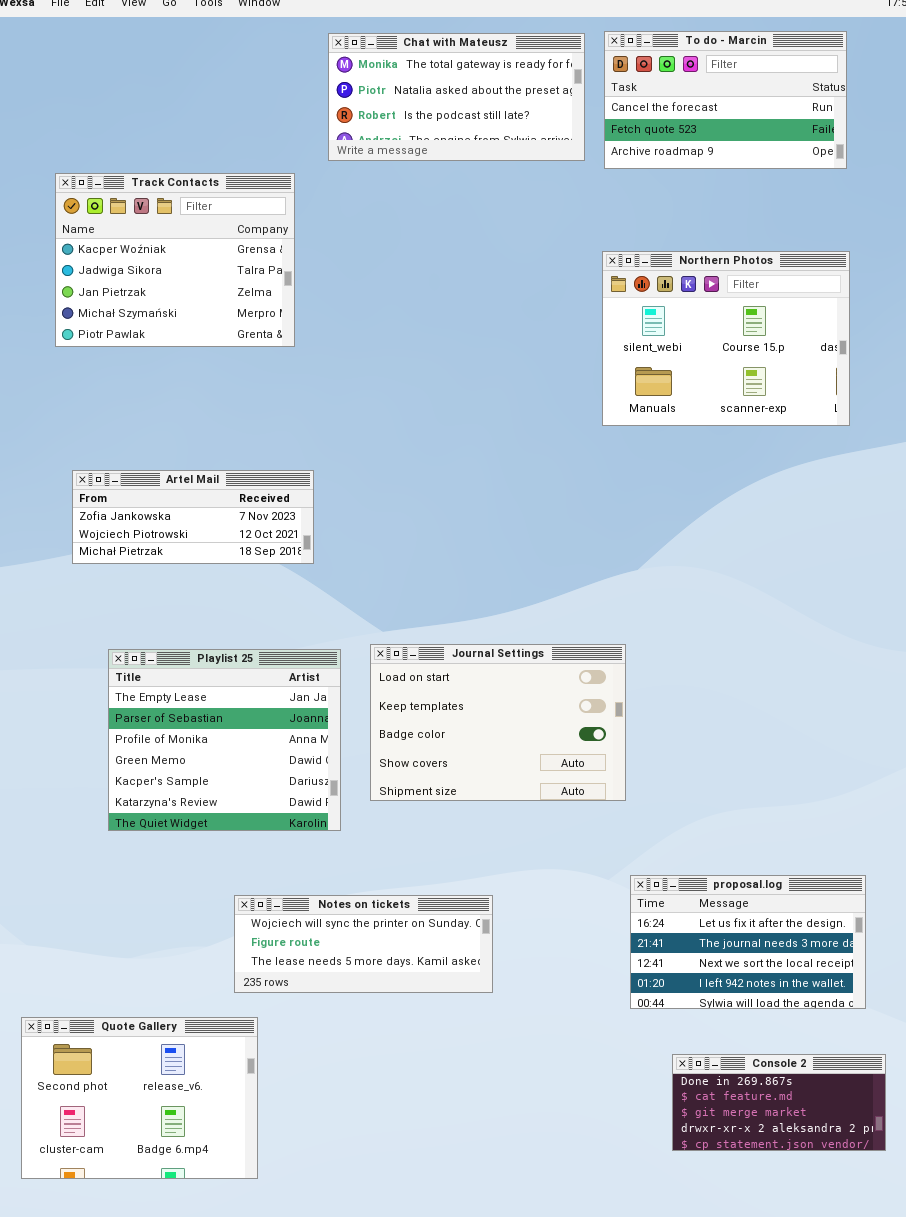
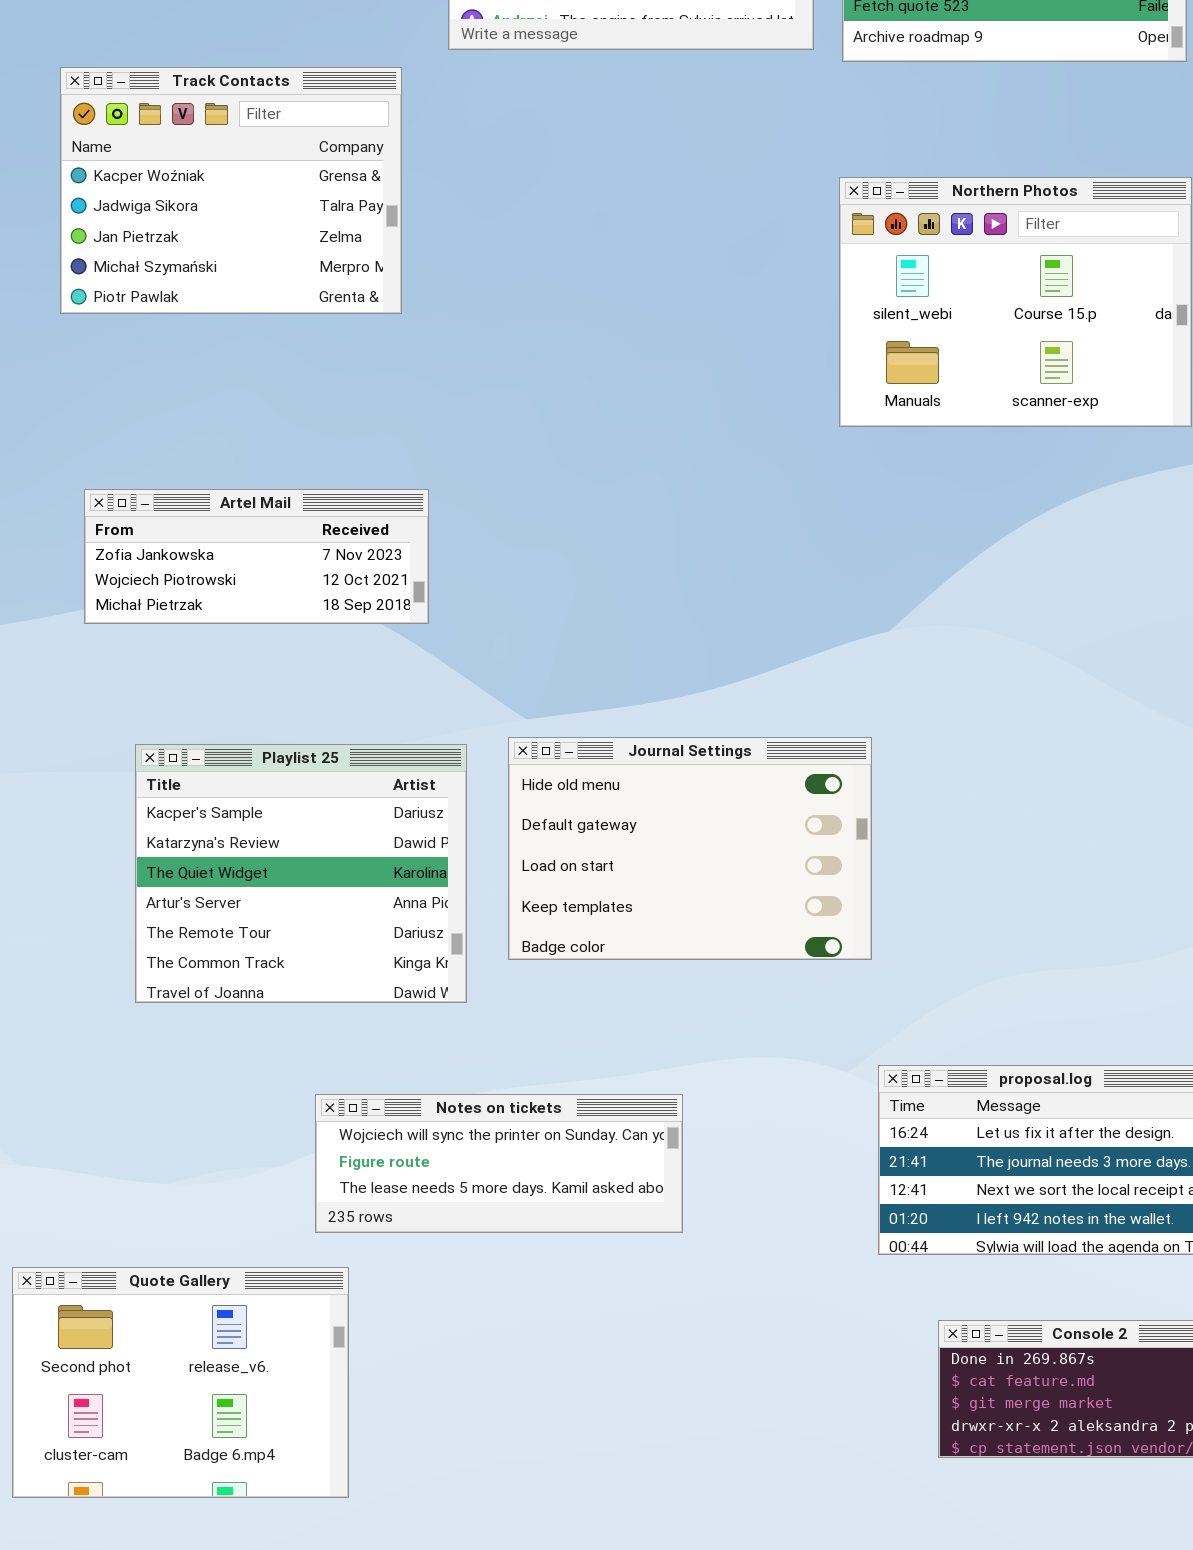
Journal Settings: [370,644,626,801] -> [508,737,872,960], scrolled up 2 rows
Playlist 25: [108,649,341,831] -> [135,744,467,1003], scrolled down 4 rows

